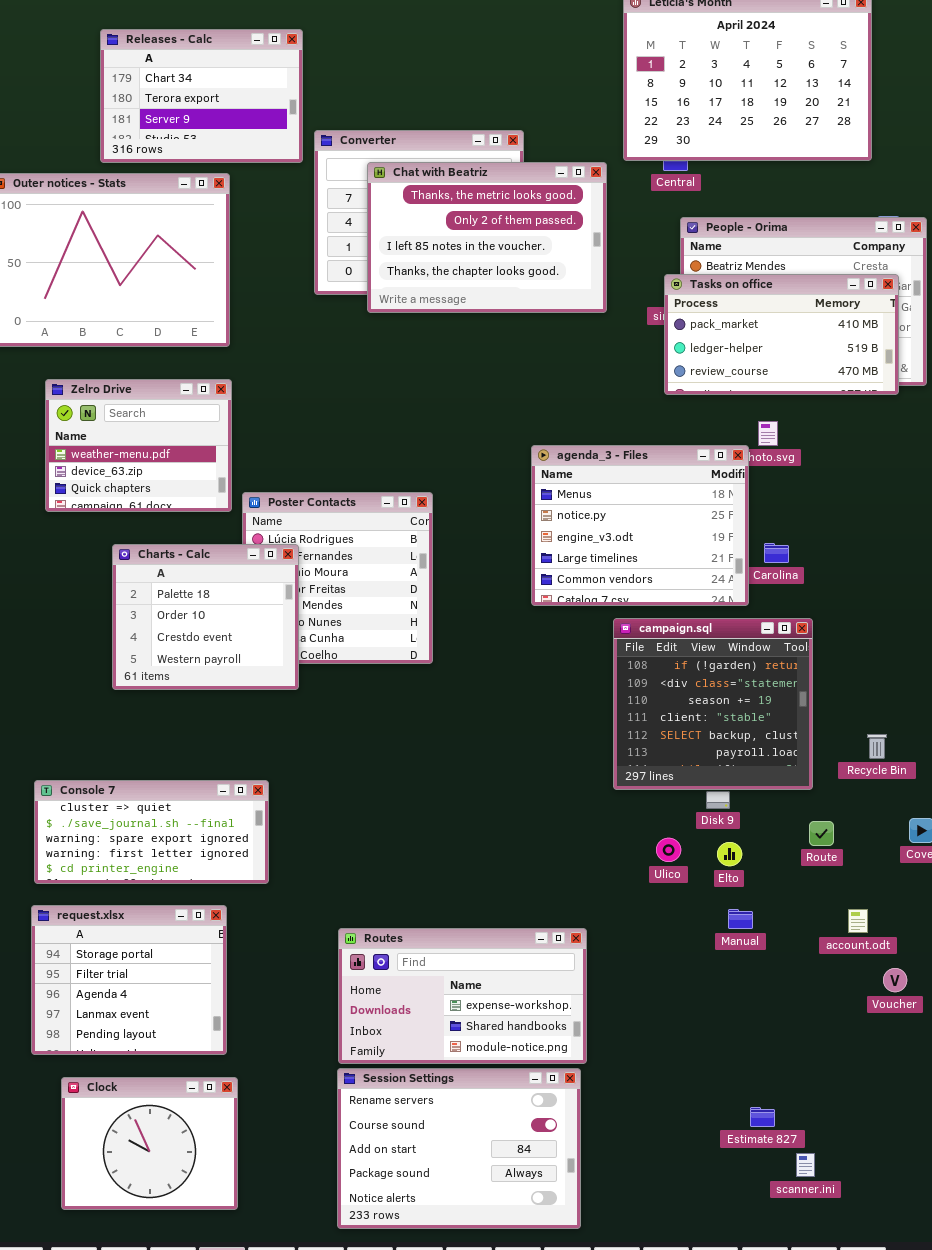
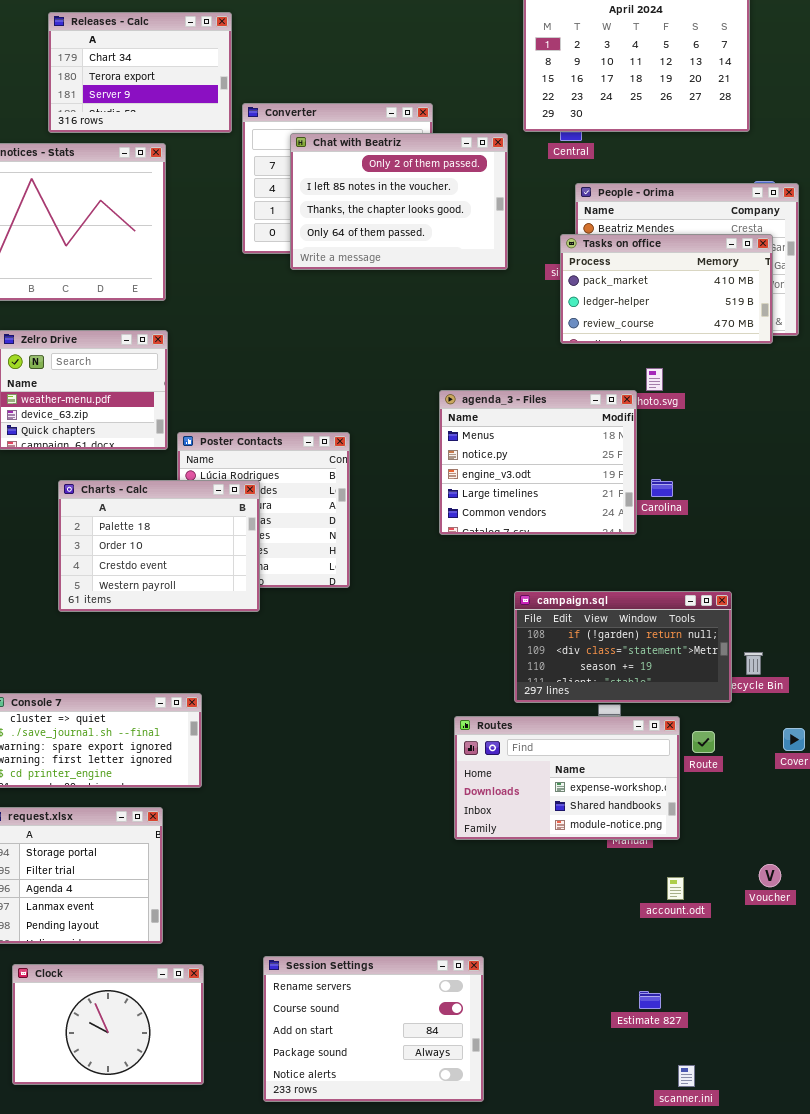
Chat with Beatriz: [367,162,607,313] -> [290,133,508,270], scrolled down 1 row
Charts - Calc: [112,544,299,690] -> [58,480,260,612], resized
campaign.sql: [613,618,813,790] -> [514,591,732,703], resized
account.odt: [848,909,868,933] -> [667,877,684,900], moved
Routes: [338,928,587,1064] -> [454,716,680,840], moved
Clock: [61,1077,238,1210] -> [12,964,204,1085], resized
scanner.ini: [796,1153,815,1177] -> [678,1065,695,1087], moved

